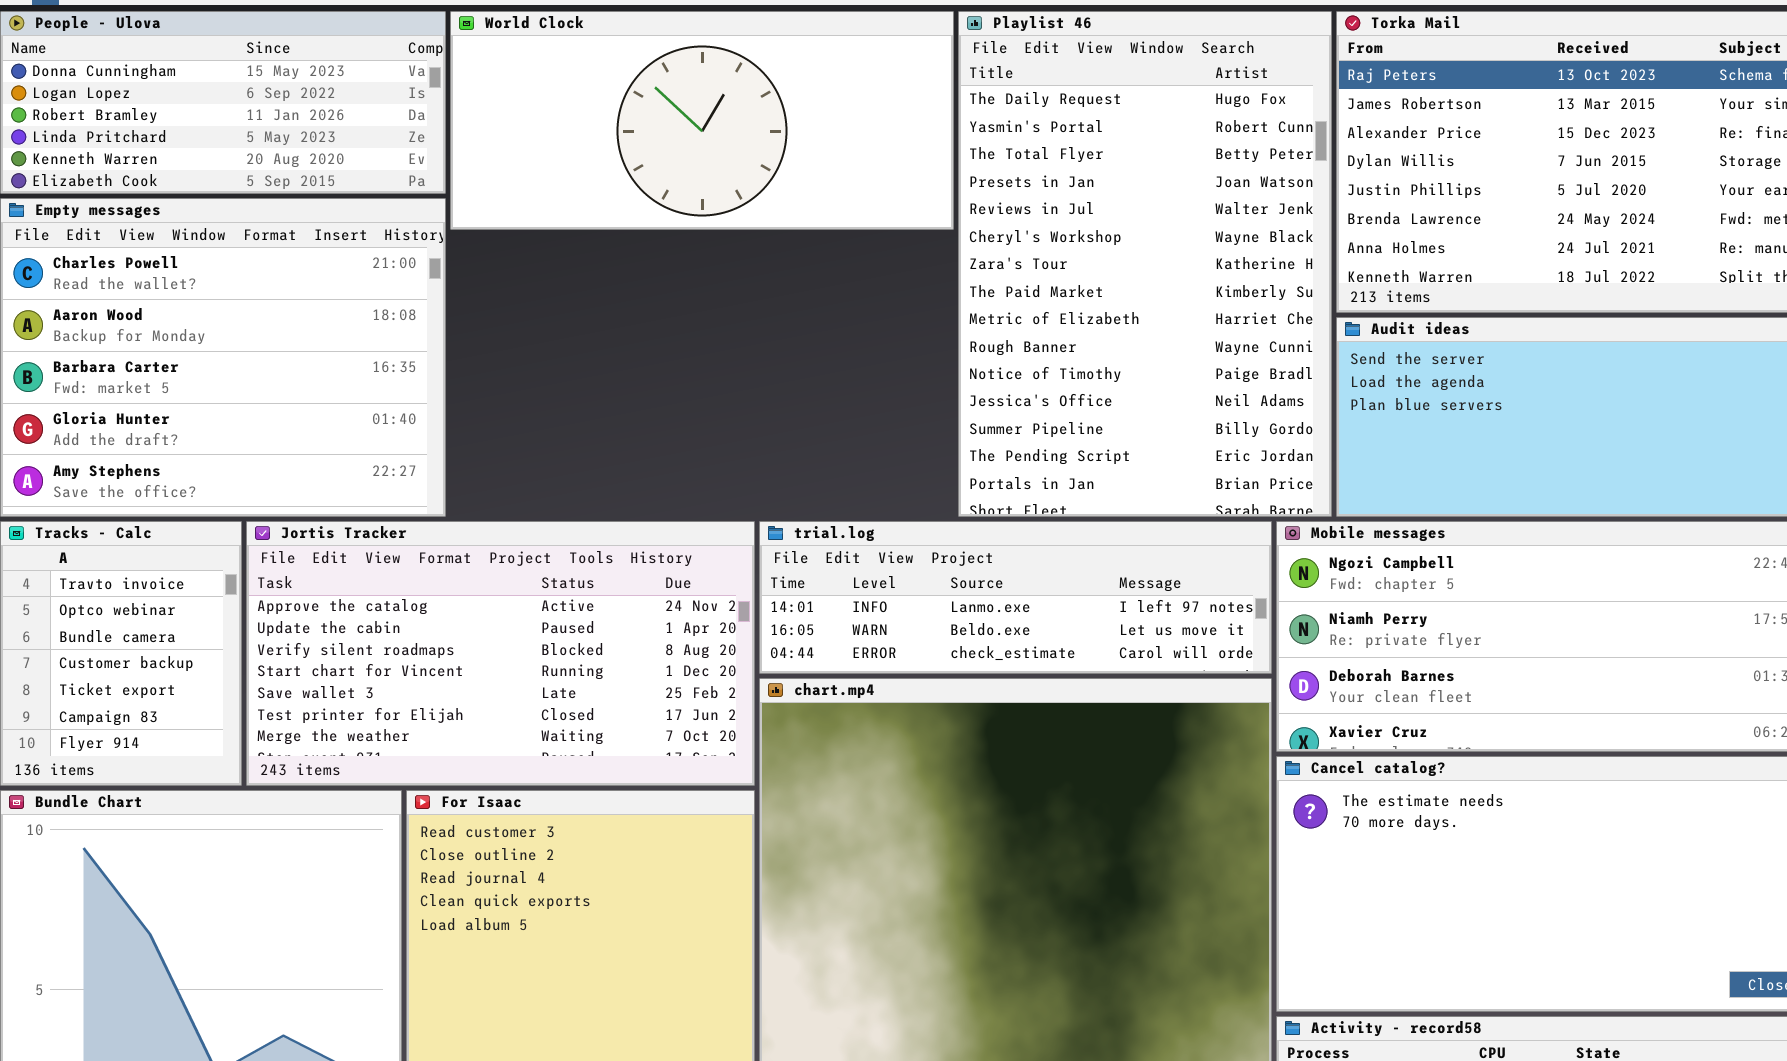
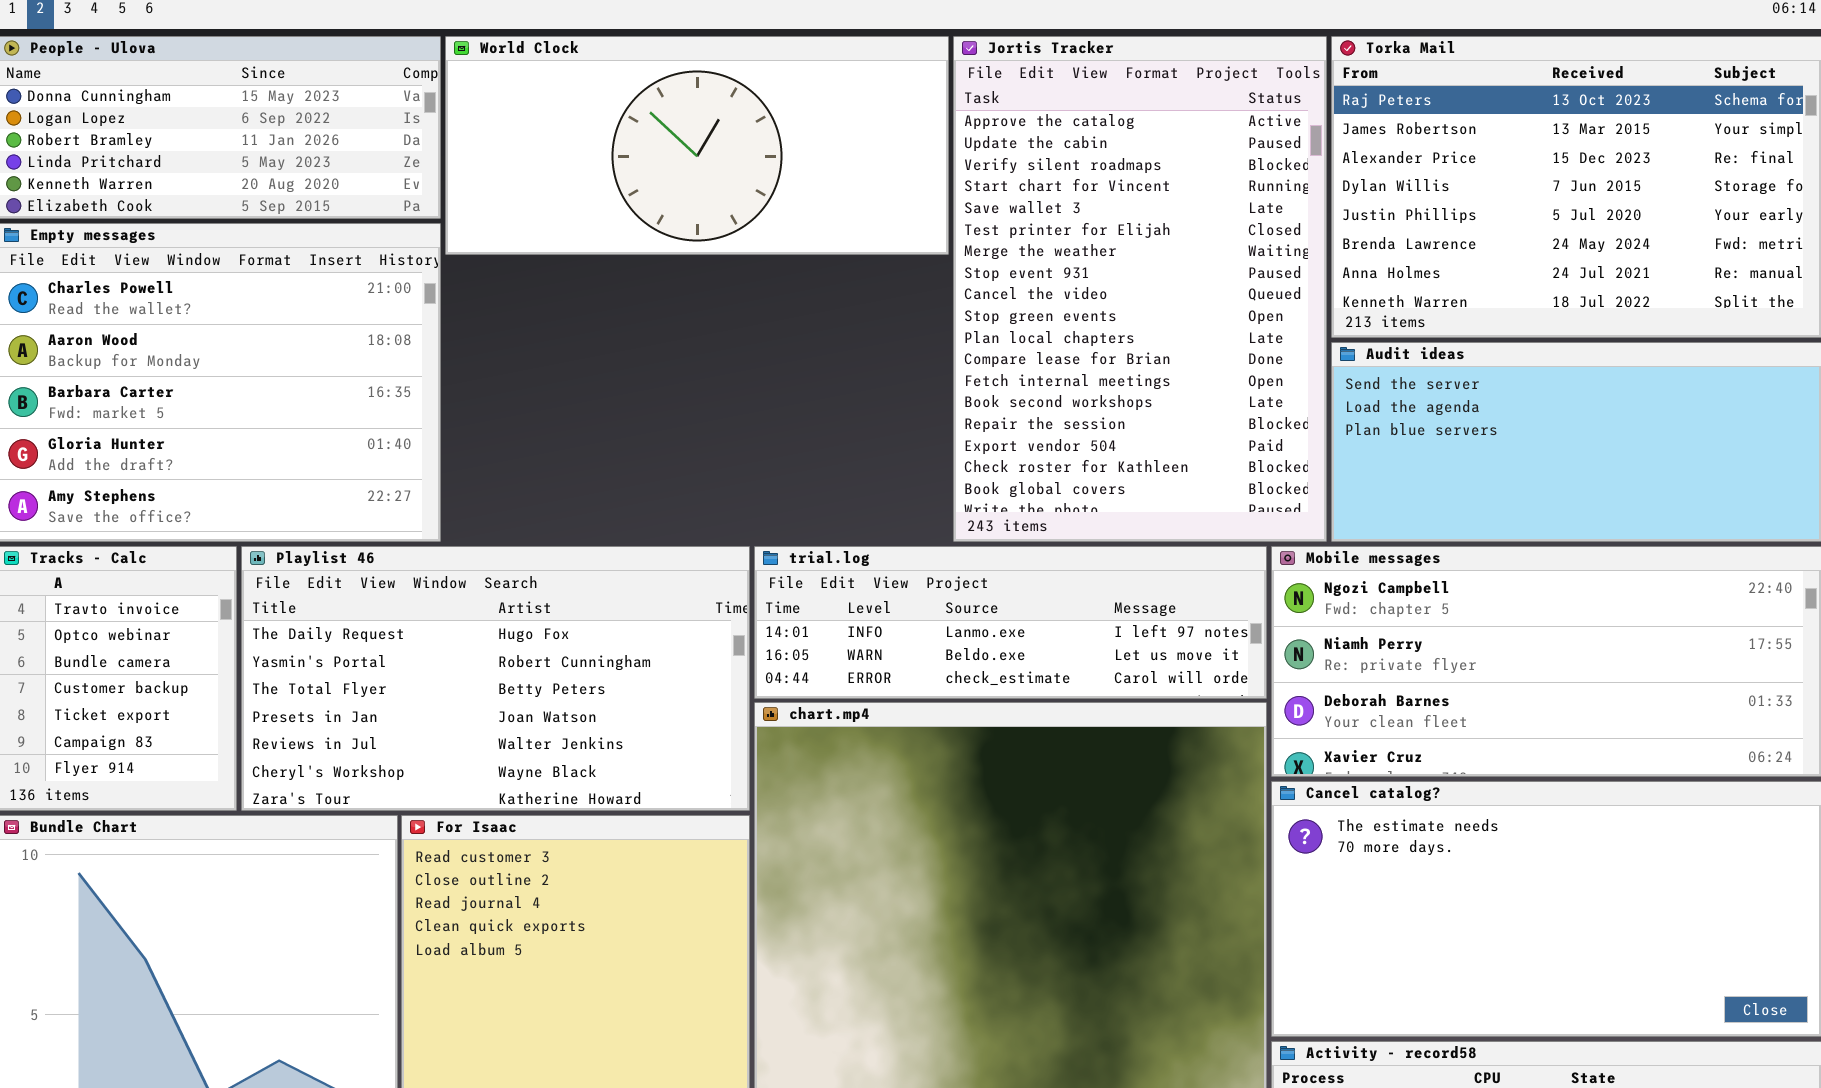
Playlist 46: [958,11,1332,517] -> [241,546,750,811], moved, resized
Jortis Tracker: [246,521,755,786] -> [953,36,1327,542], moved, resized

